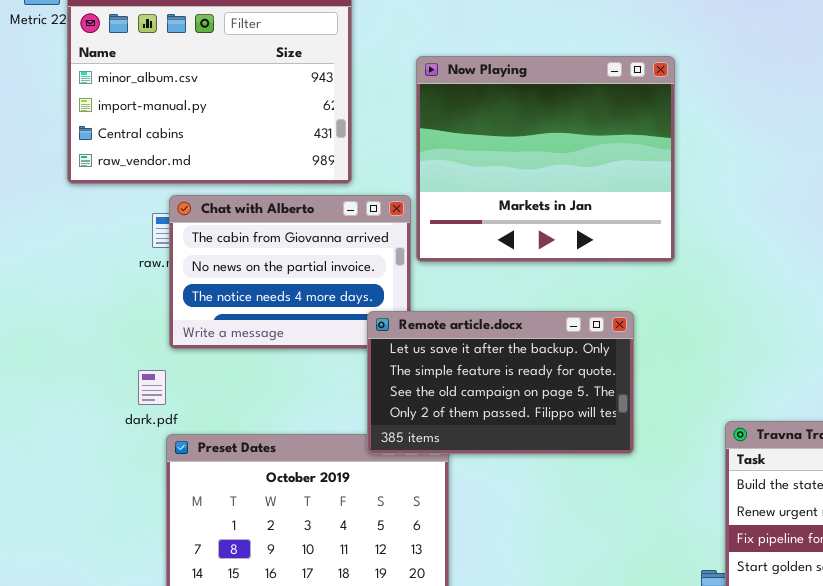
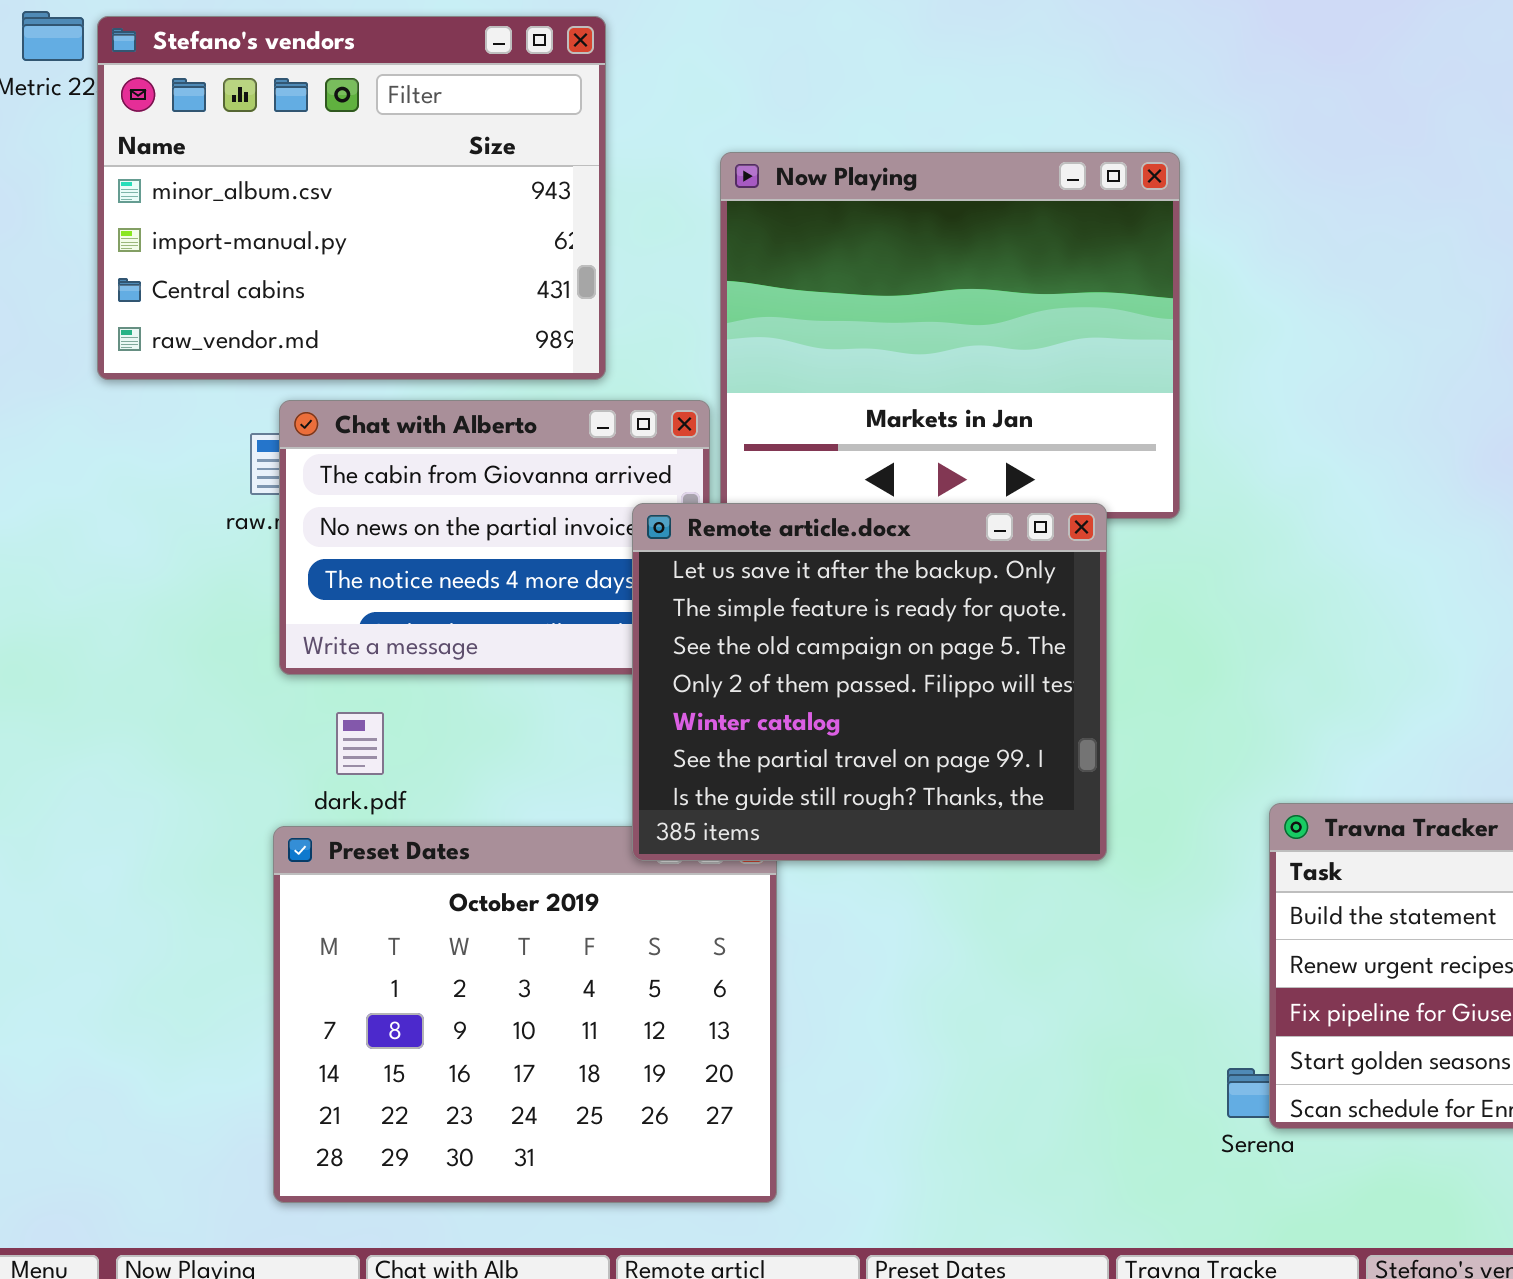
Remote article.docx: [367,311,634,454] -> [632,503,1107,861], resized
dark.pdf: [138,370,166,405] -> [336,712,384,775], moved

